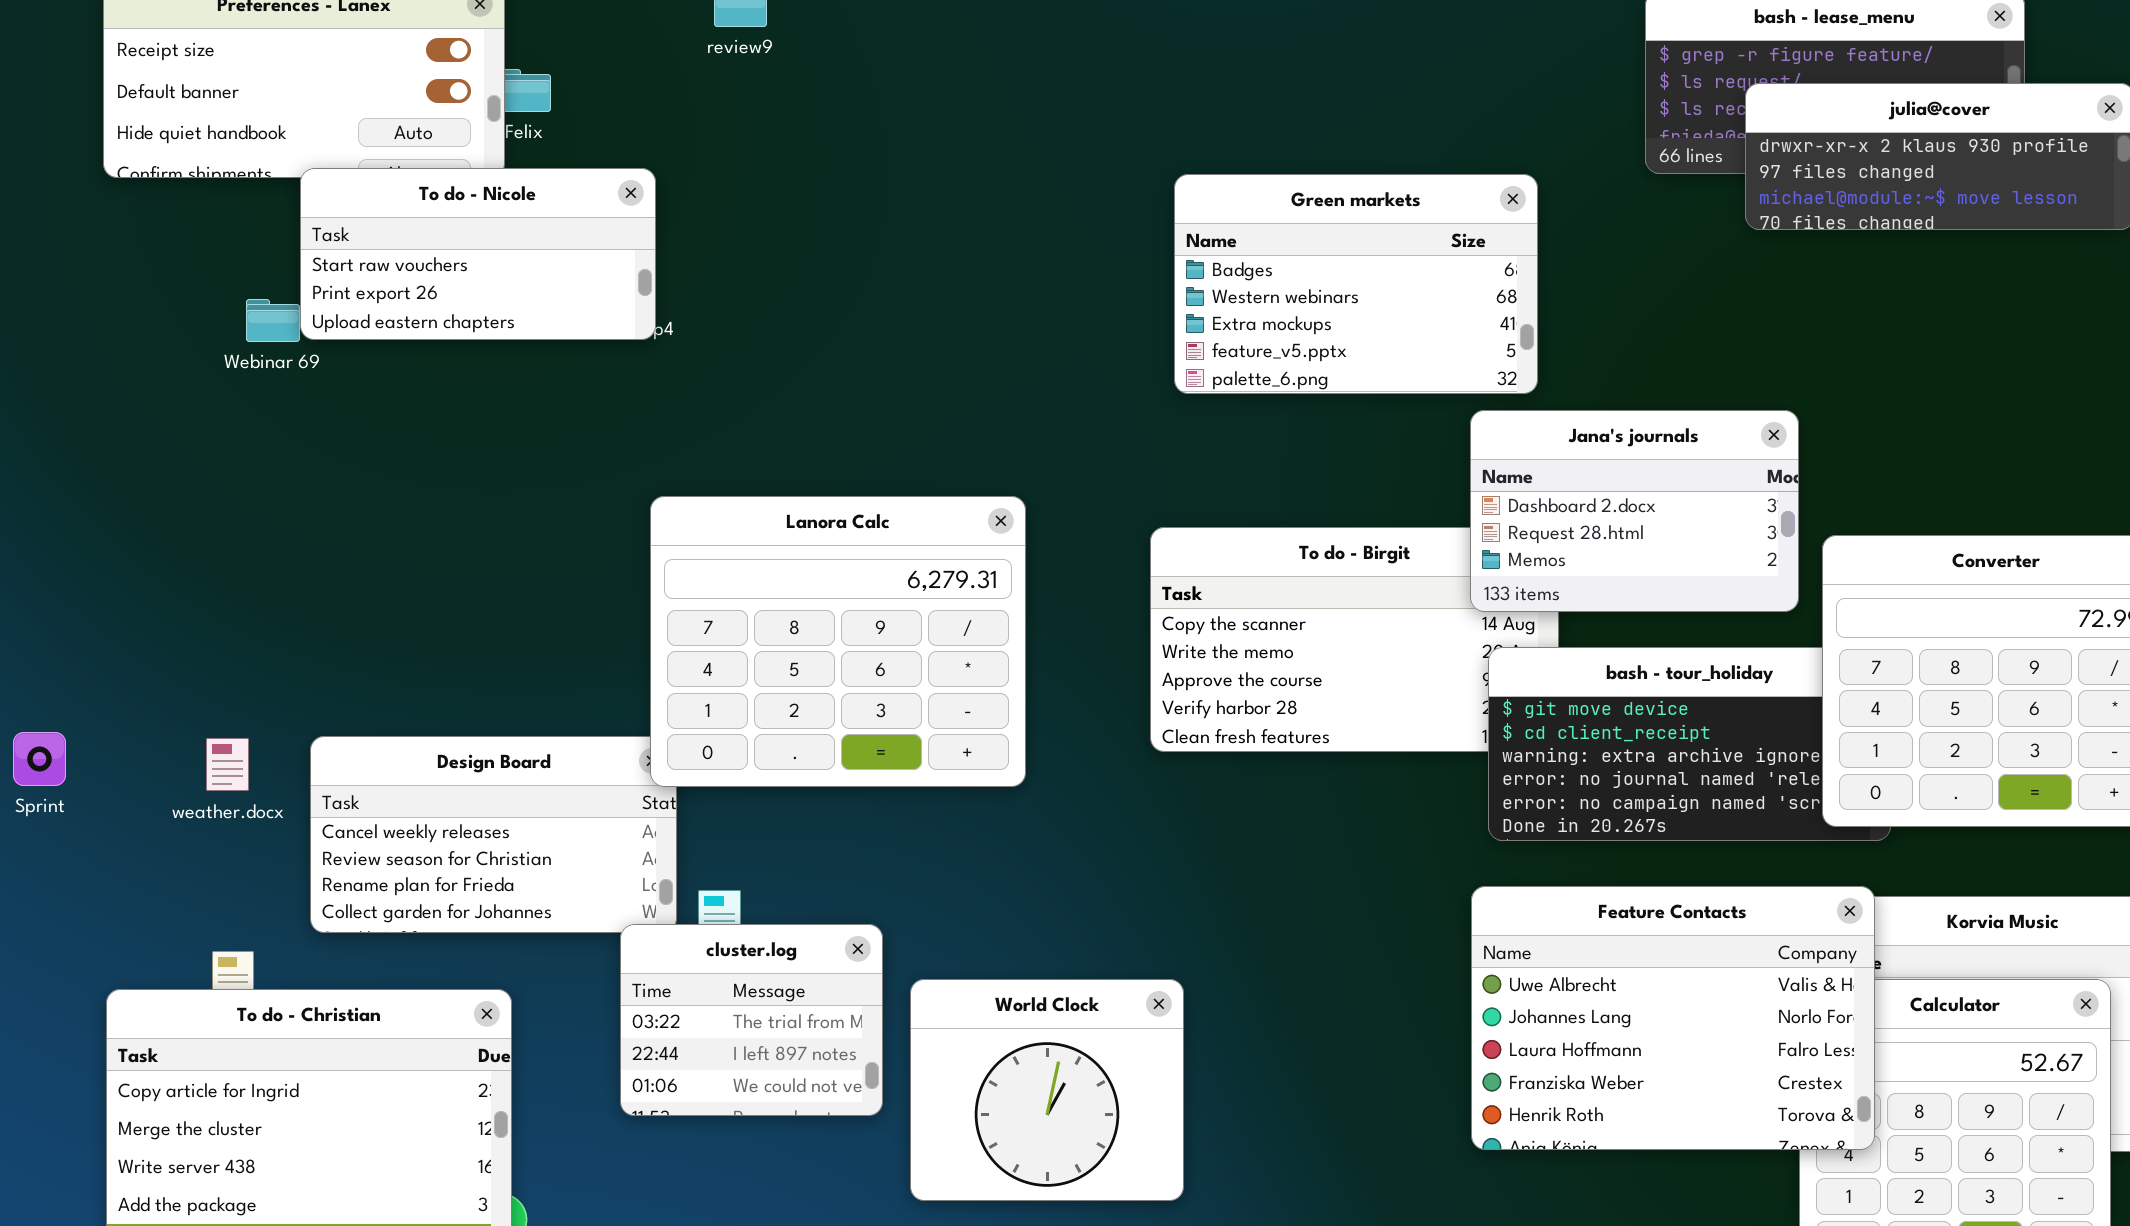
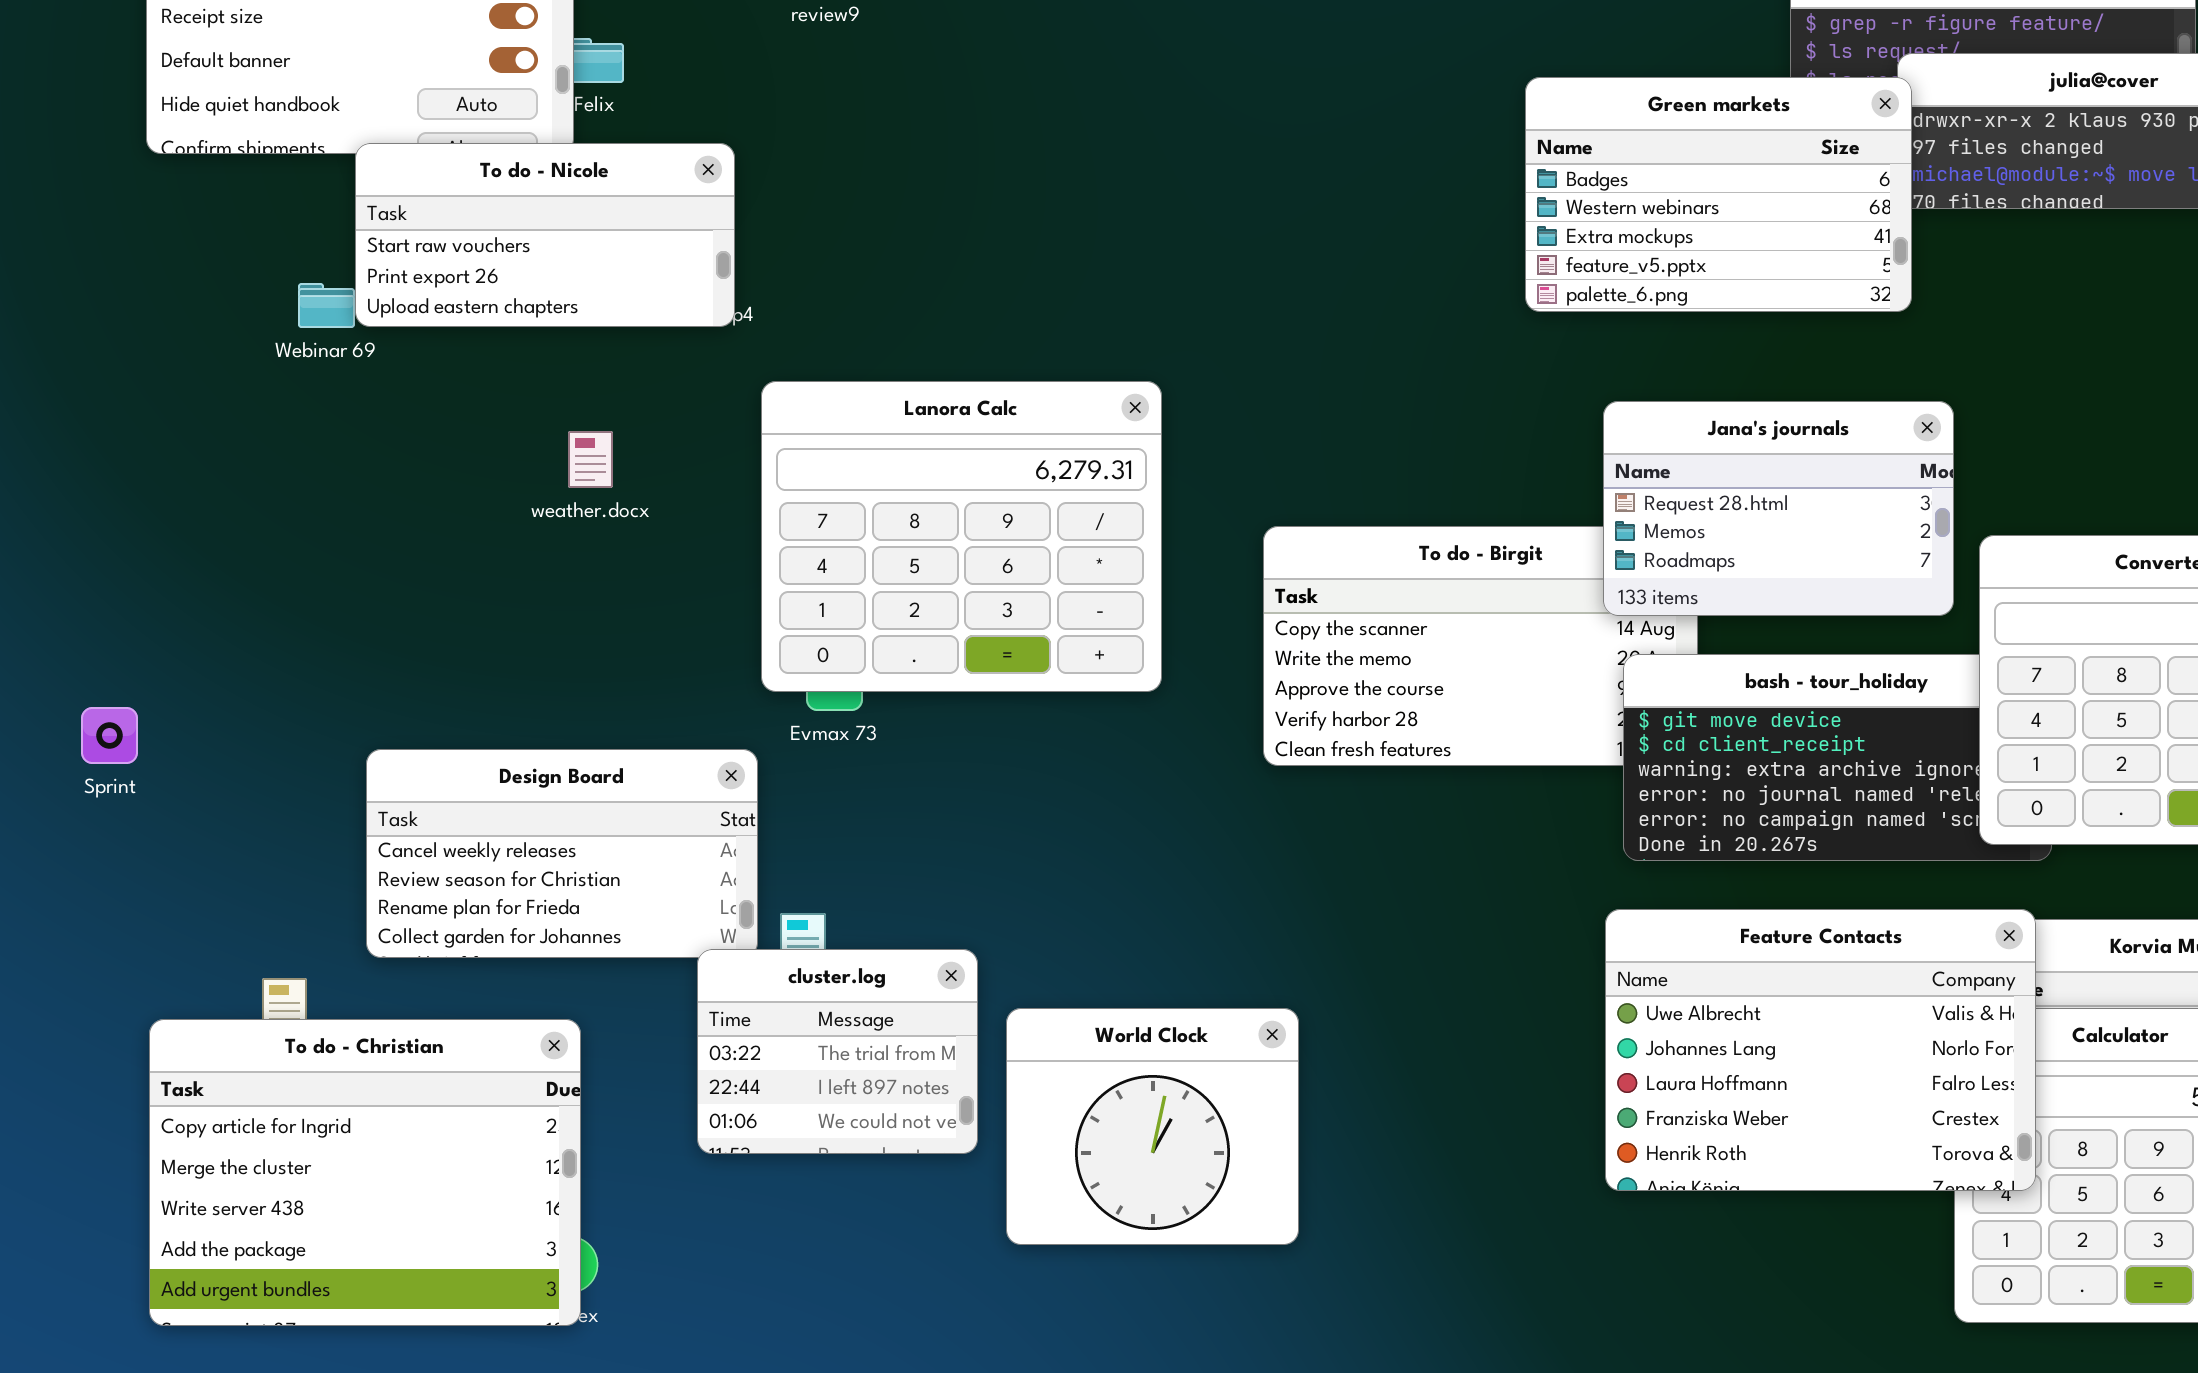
Green markets: [1174,174,1538,394] -> [1525,77,1912,312], moved
Jana's journals: [1470,410,1799,612] -> [1603,401,1954,616], scrolled down 1 row
Lanora Calc: [650,496,1026,787] -> [761,381,1162,692], moved
Sprint: [13,732,66,786] -> [81,707,138,764], moved
weather.docx: [206,738,249,791] -> [568,431,613,488], moved

